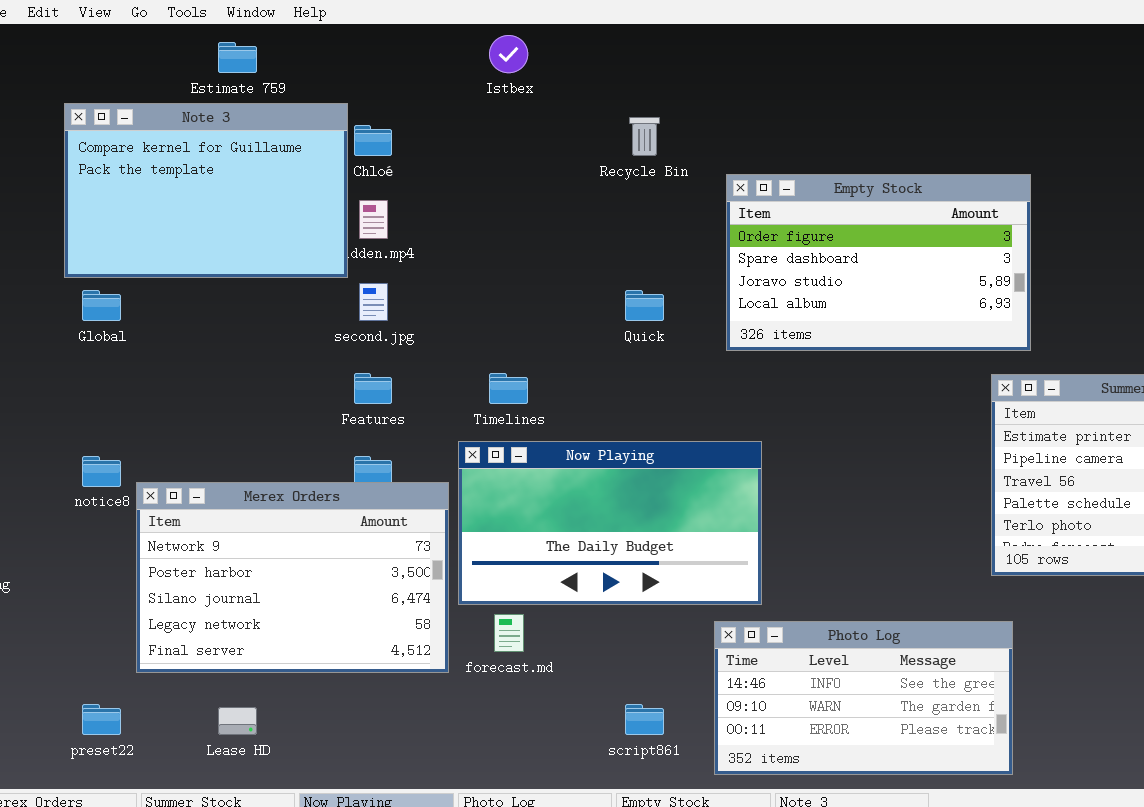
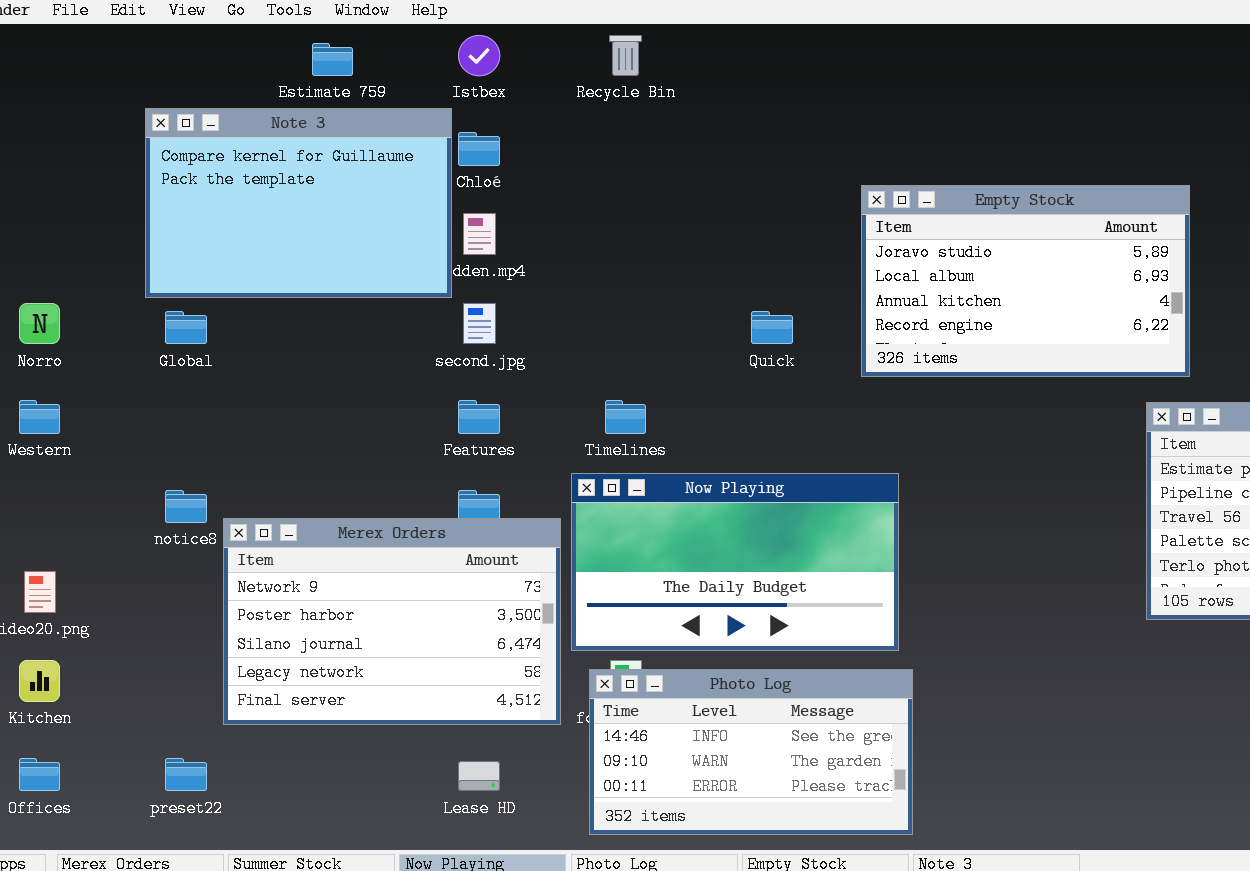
Istbex: [489,35,528,73] -> [458,35,500,76], moved
Recycle Bin: [629,117,660,156] -> [609,35,642,76], moved
Empty Stock: [726,174,1031,351] -> [861,185,1190,377], scrolled down 2 rows
Photo Log: [714,621,1013,775] -> [589,669,913,835], moved
Lease HD: [218,707,257,735] -> [458,761,500,791], moved

